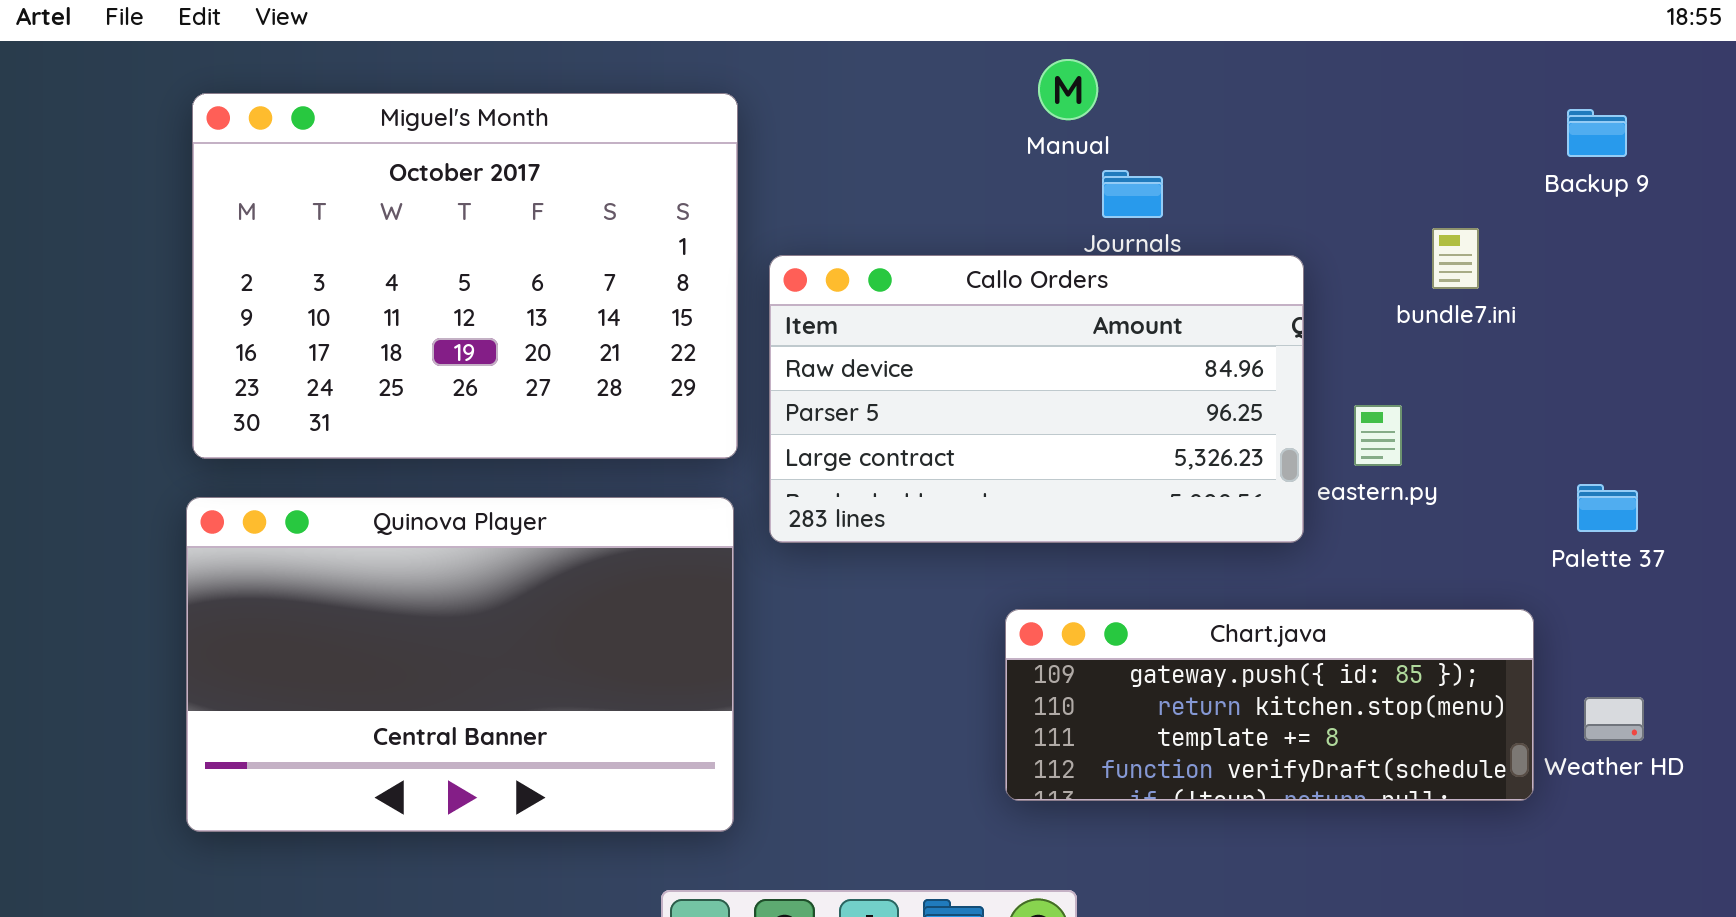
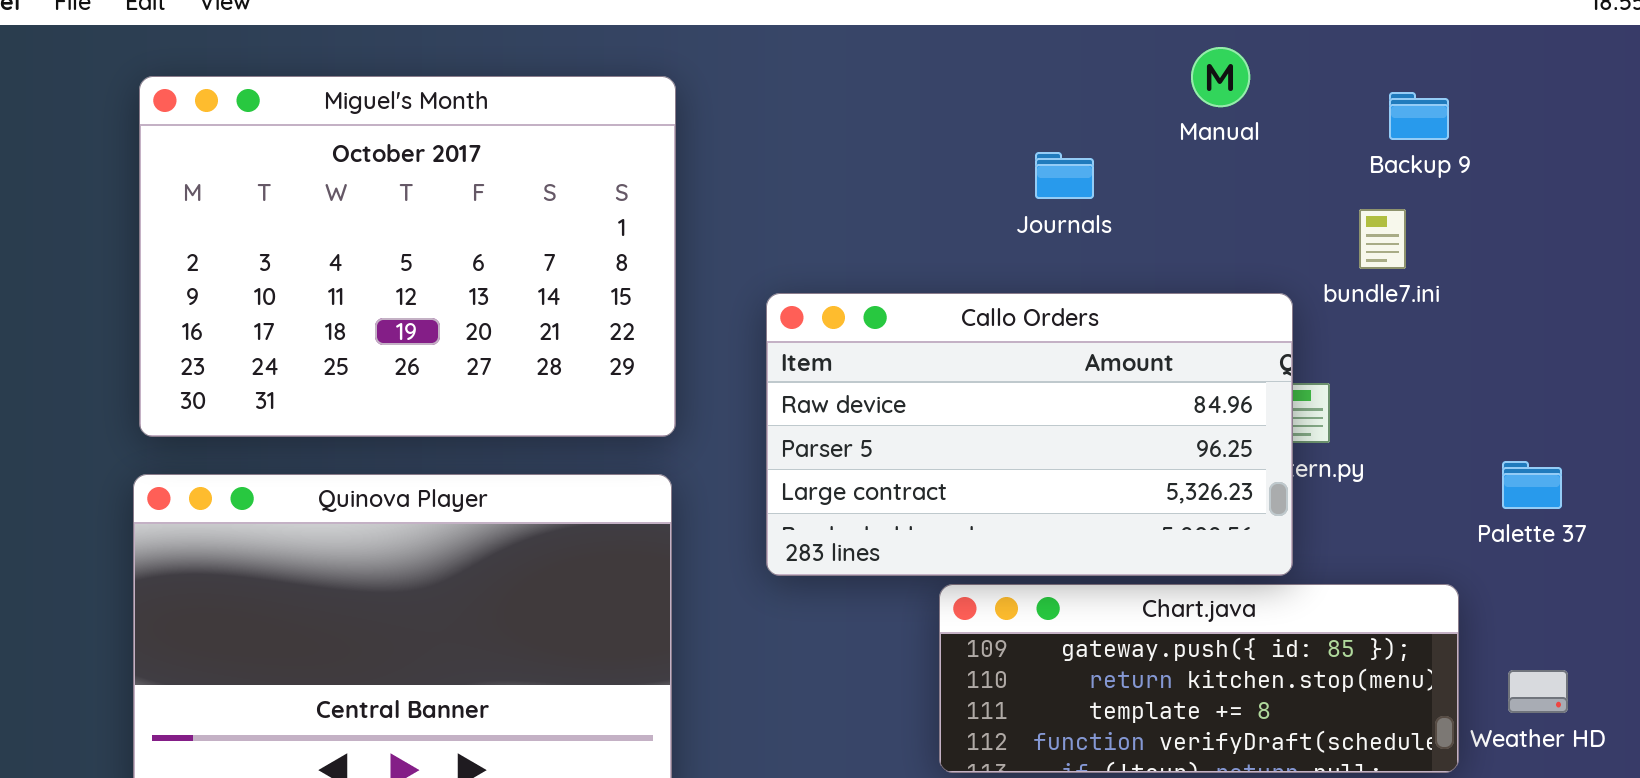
Manual: [1038,59,1098,120] -> [1191,47,1250,107], moved
Backup 9: [1567,109,1627,157] -> [1389,92,1449,140], moved
Callo Orders: [769,255,1304,543] -> [766,293,1293,576], moved

